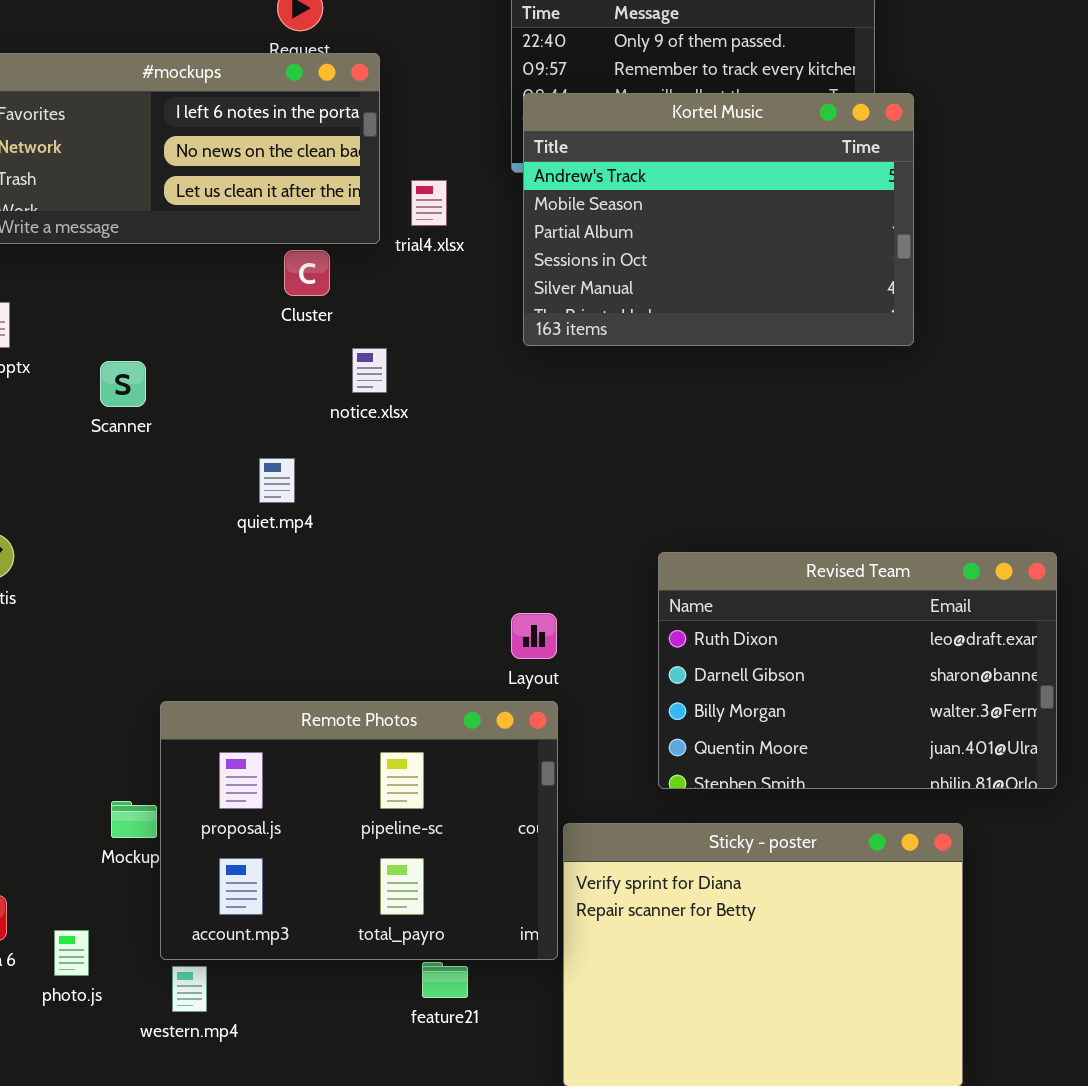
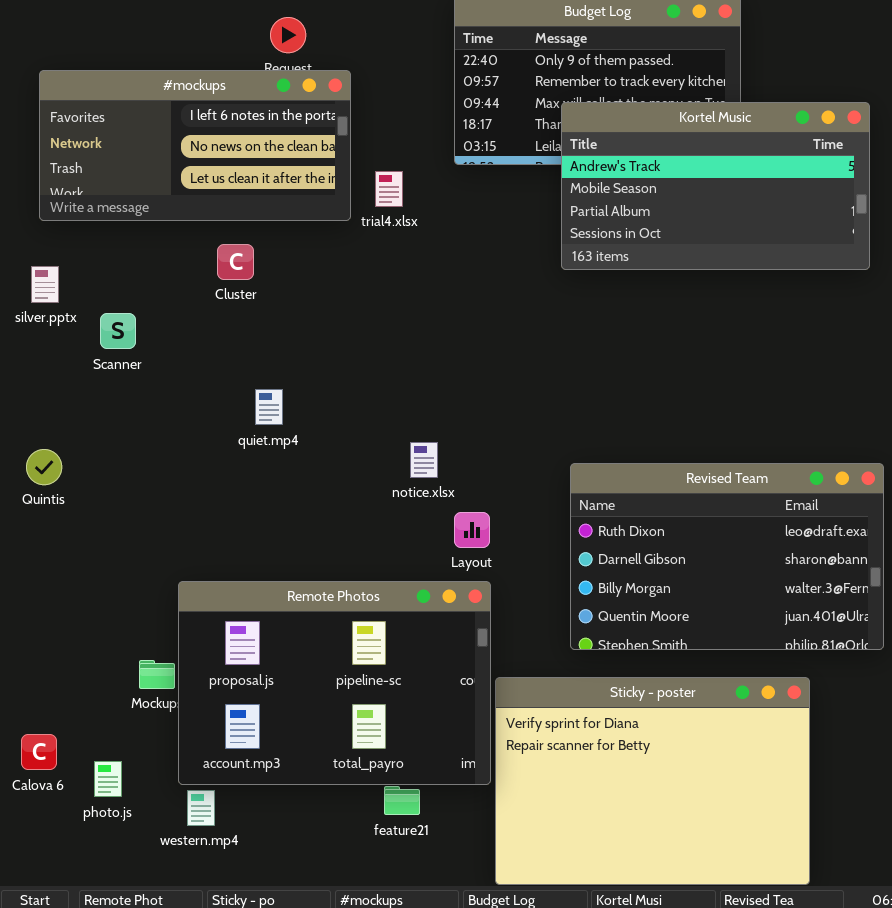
Kortel Music: [523,93,914,346] -> [561,102,870,270], moved, resized
Cluster: [284,250,330,296] -> [217,244,254,280], moved
notice.xlsx: [352,348,387,393] -> [410,442,438,478], moved
Scanner: [100,361,146,407] -> [100,313,136,349], moved

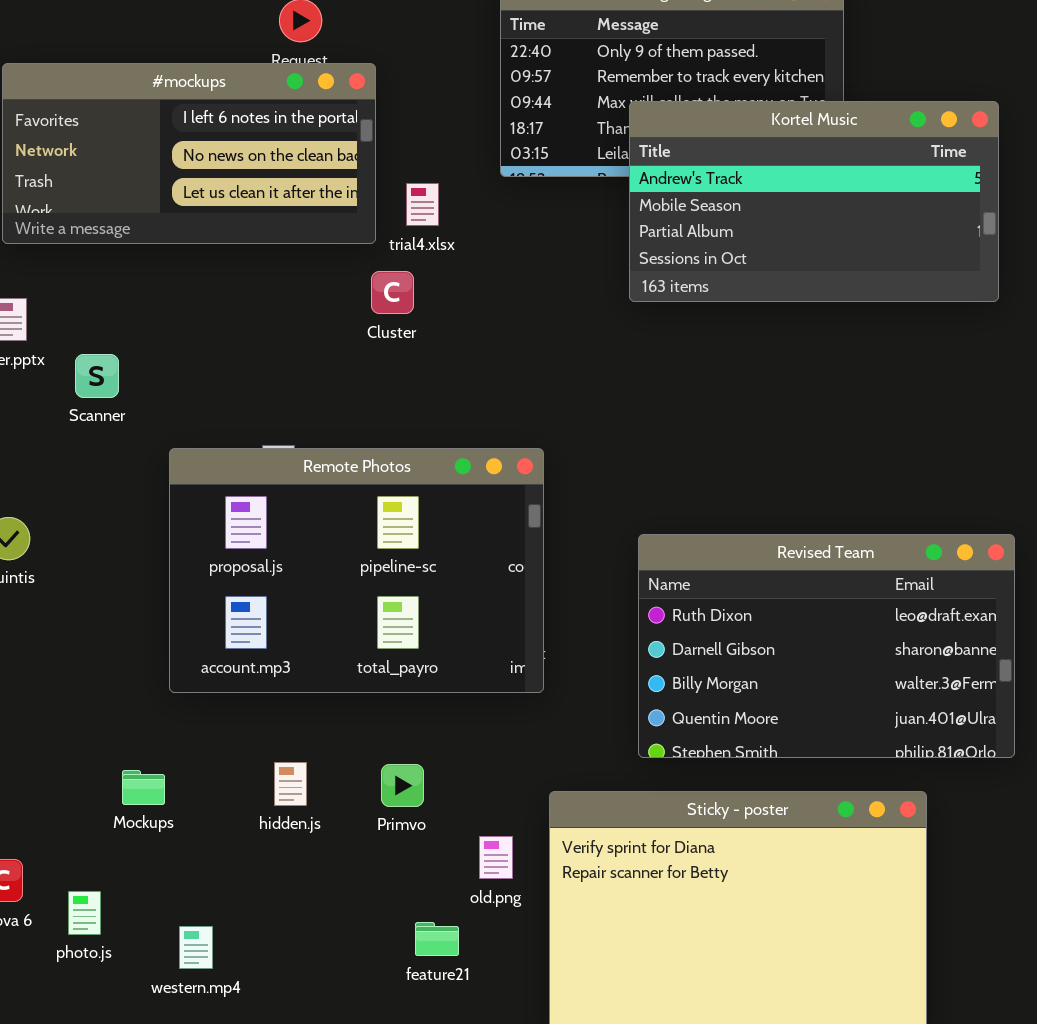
Cluster: [217,244,254,280] -> [371,271,414,314], moved
Remote Photos: [178,581,491,785] -> [169,448,544,693], moved

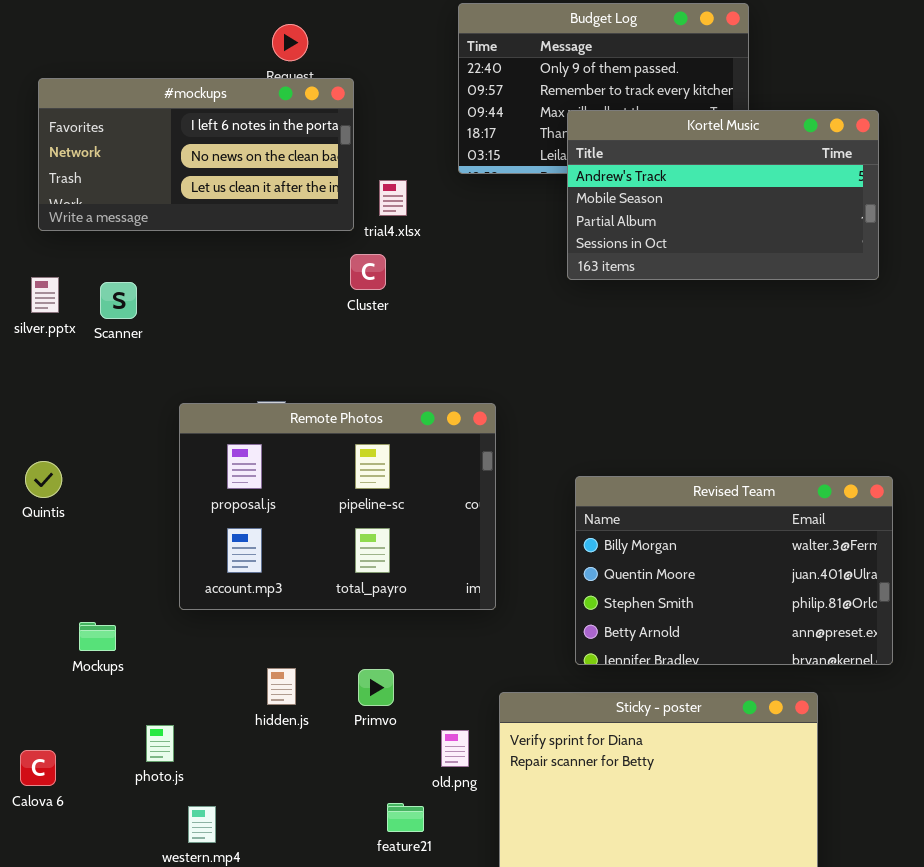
Scanner: [75,354,119,398] -> [100,282,137,319], moved
Revised Team: [638,534,1015,758] -> [575,476,893,665], scrolled down 2 rows
Mockups: [122,770,165,805] -> [79,622,116,651], moved
photo.js: [68,891,101,935] -> [146,725,174,762], moved

